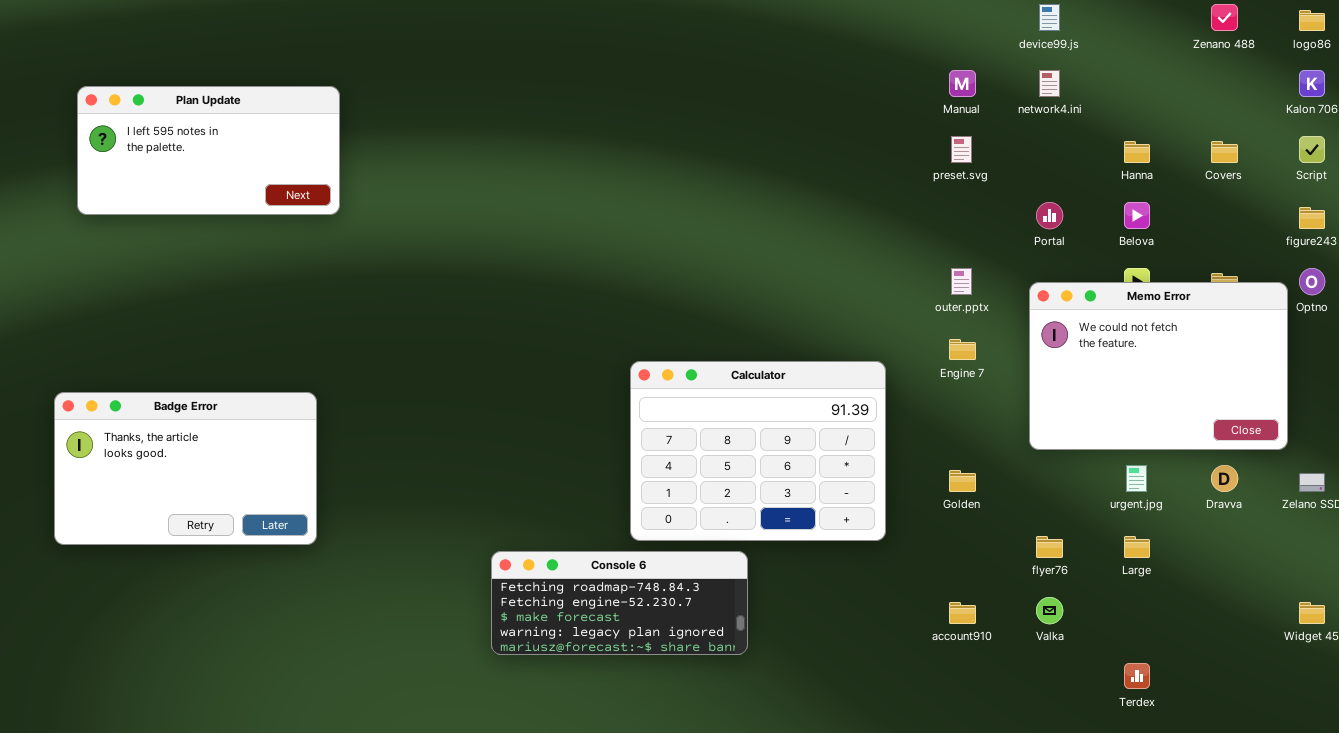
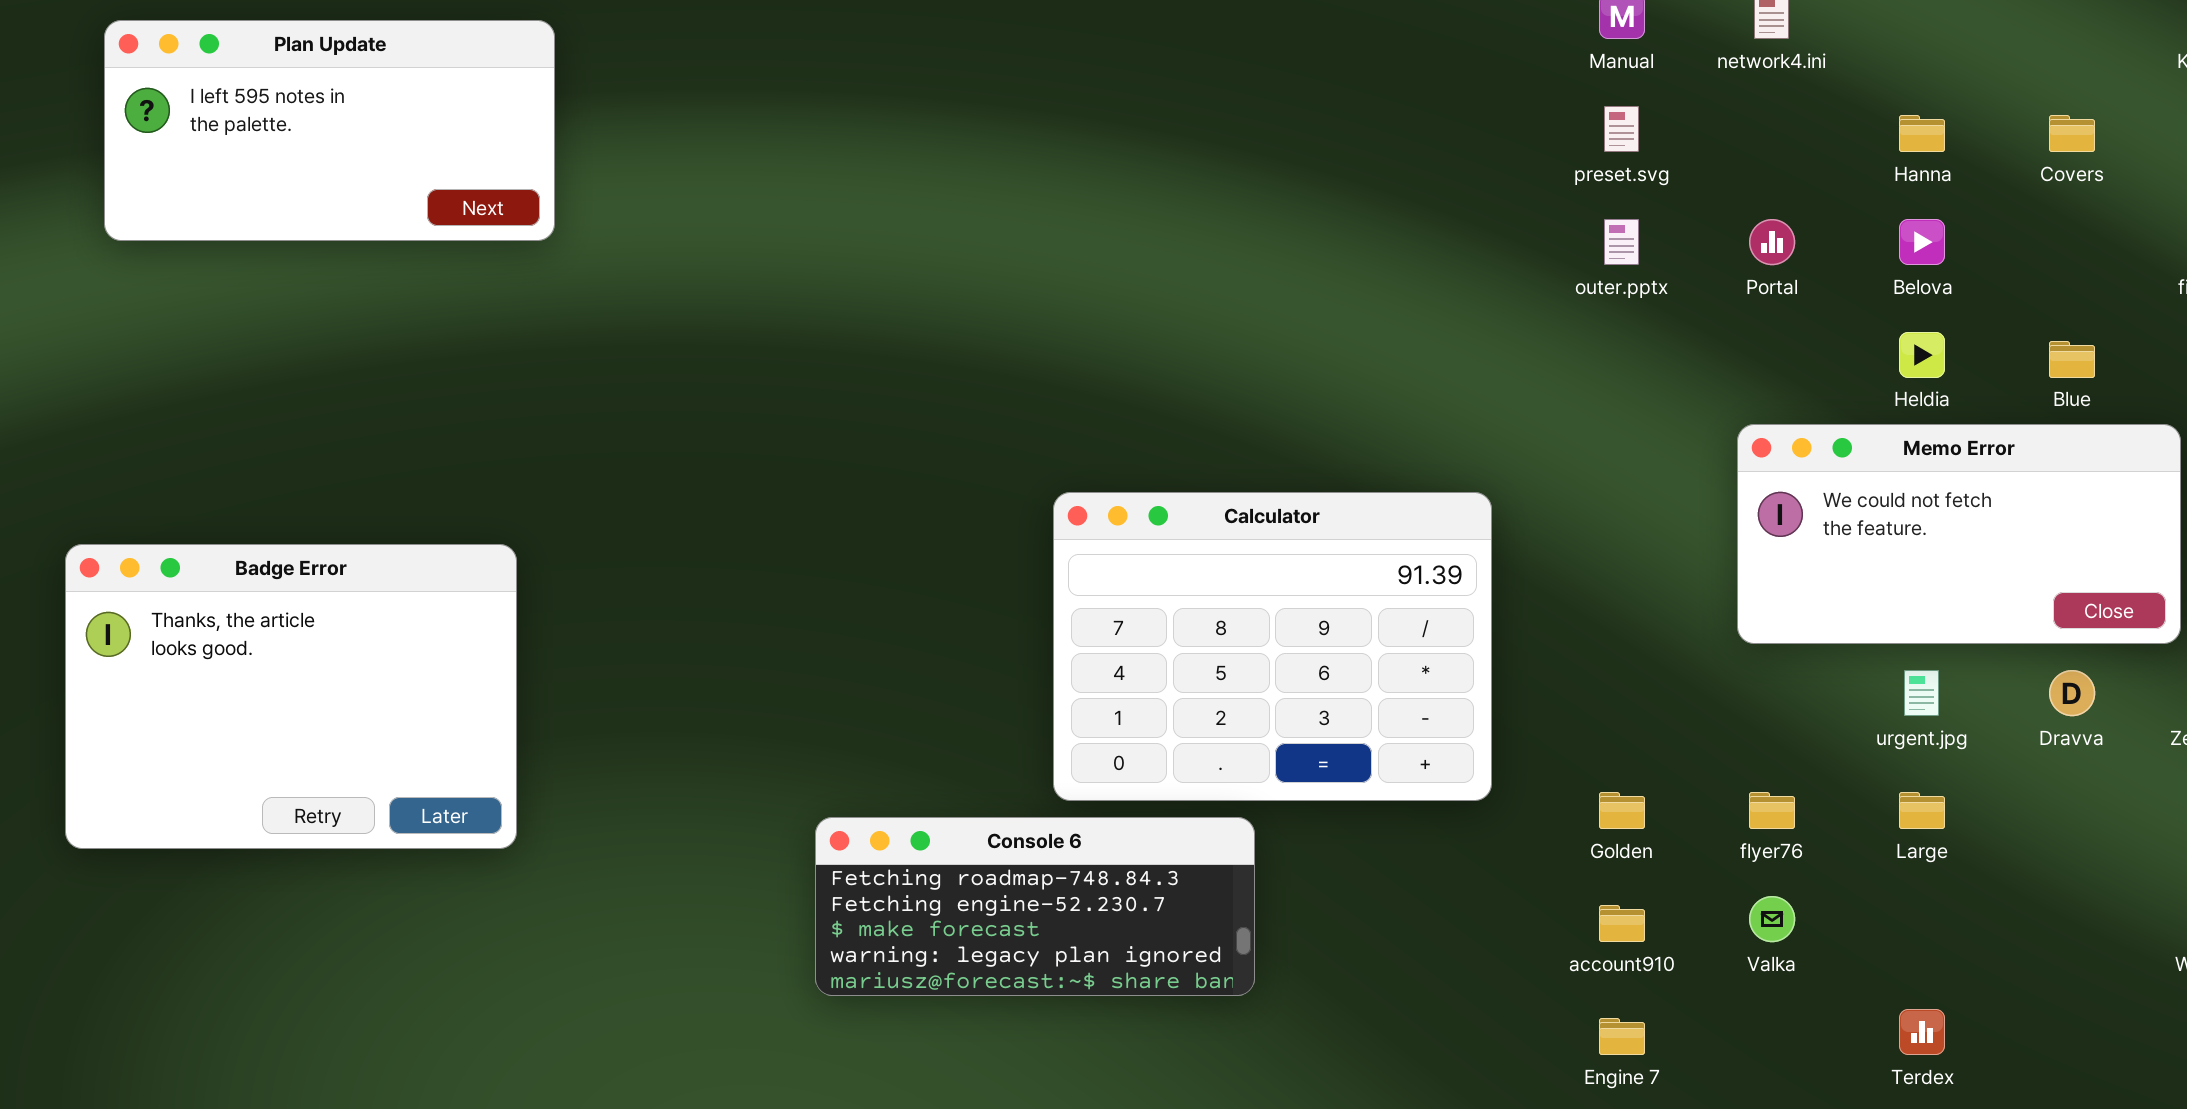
outer.pptx: [951,268,972,295] -> [1604,219,1639,265], moved
Memo Error: [1029,282,1288,450] -> [1737,424,2181,644], resized
Engine 7: [949,339,976,360] -> [1599,1018,1645,1055], moved
Badge Error: [54,392,317,545] -> [65,544,517,849], resized
Golden: [949,470,976,492] -> [1599,792,1645,829], moved

